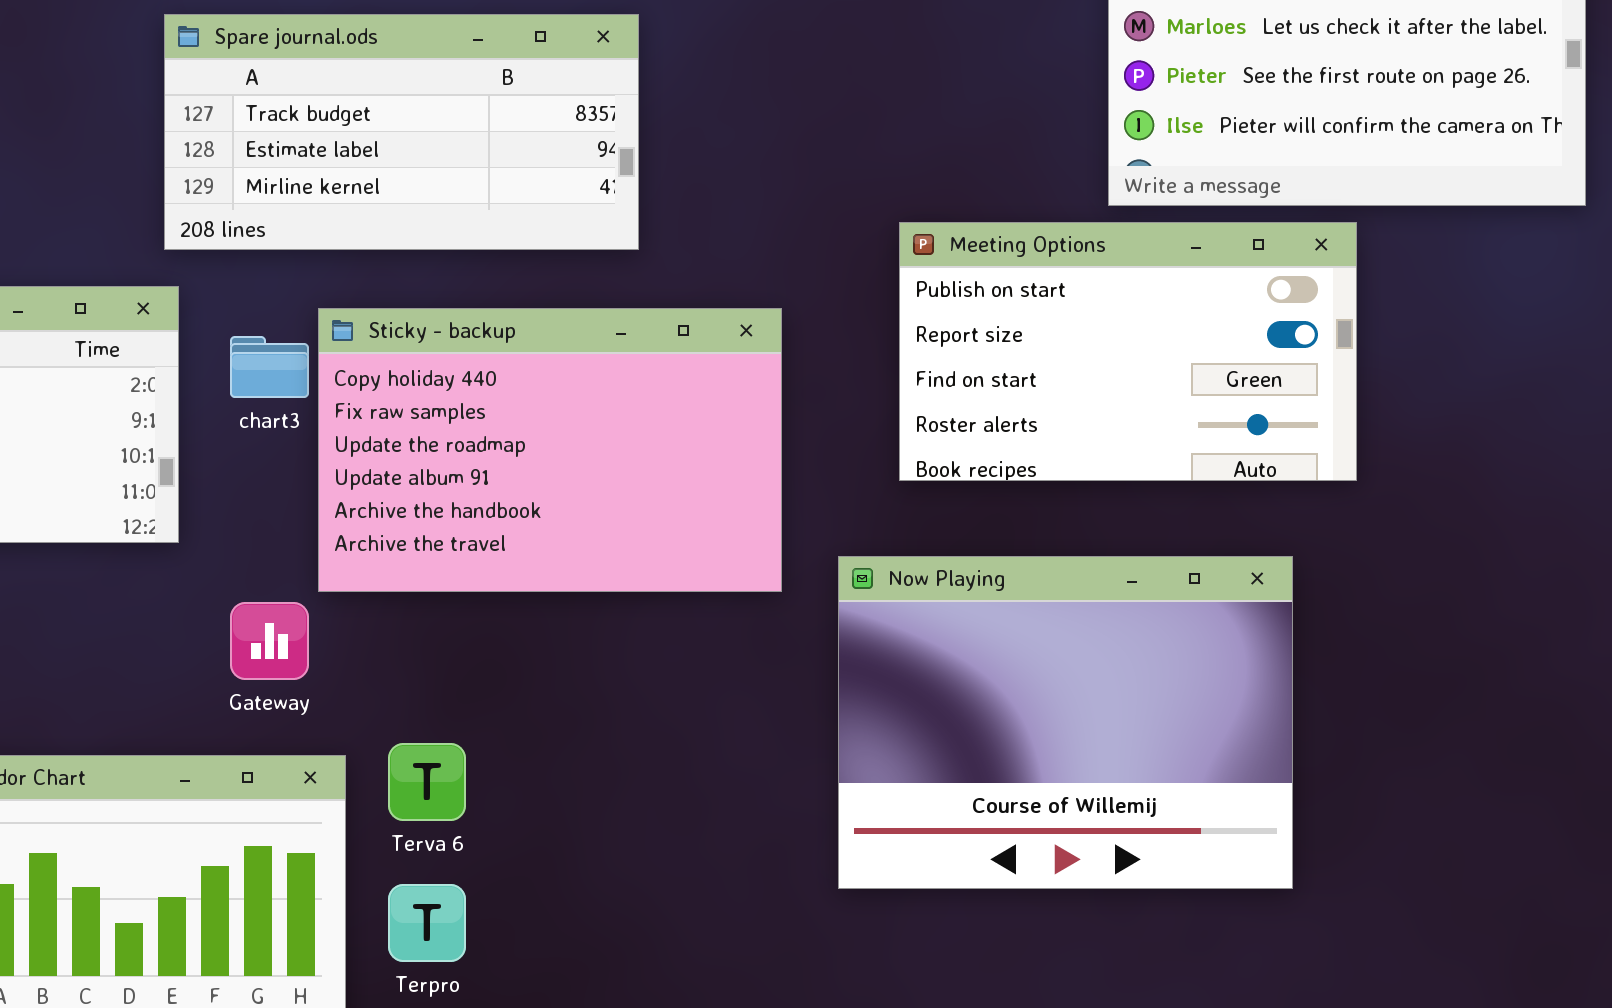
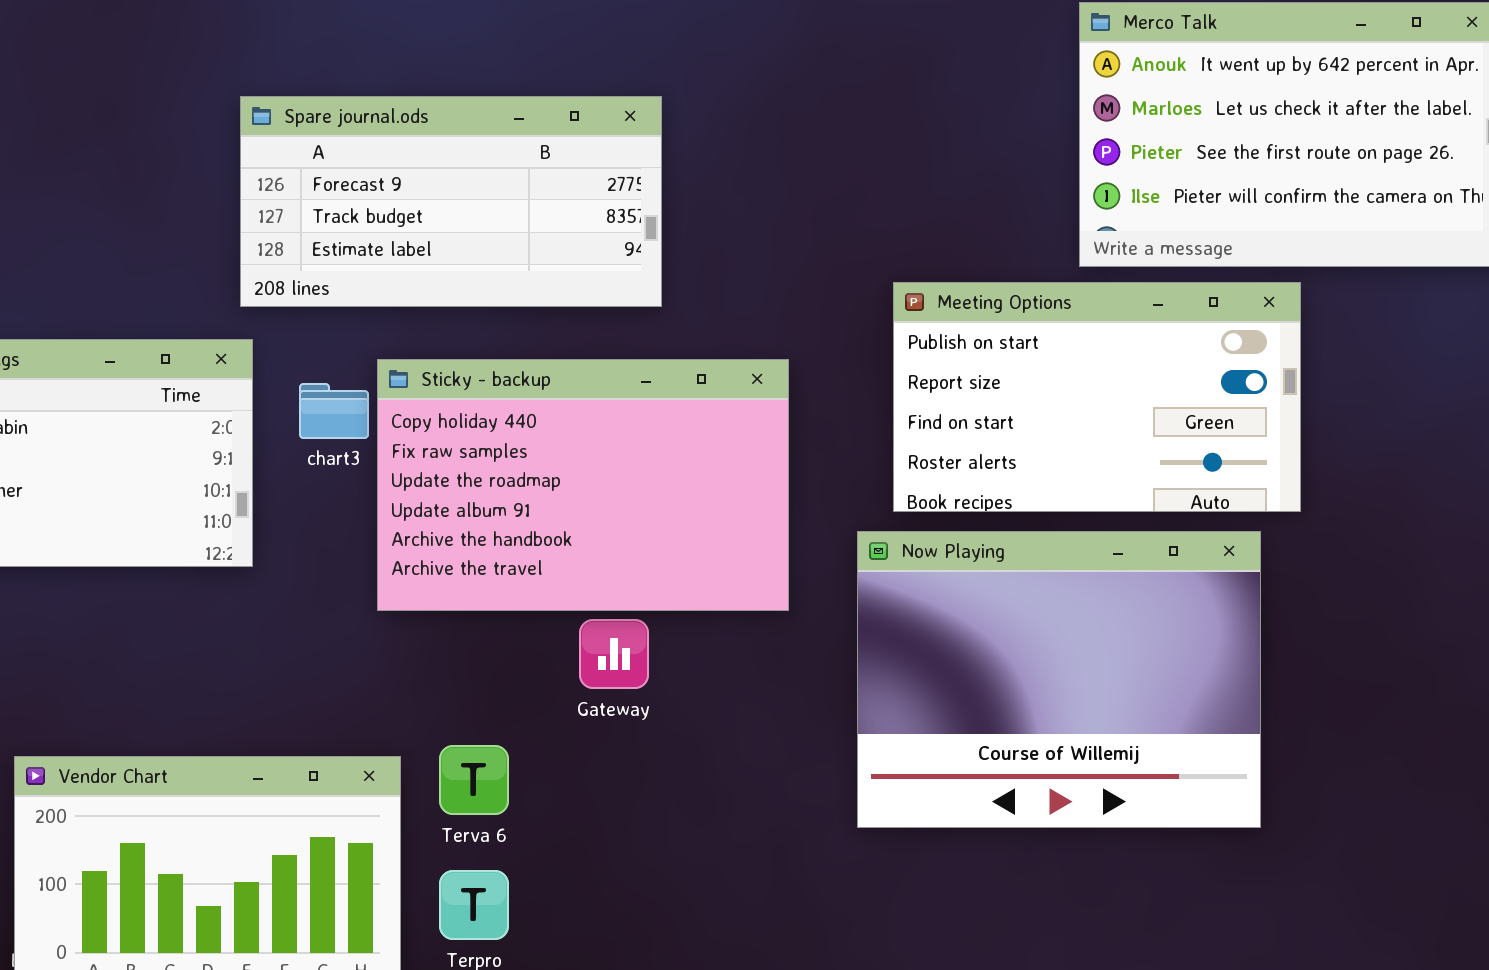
Spare journal.ods: [164,14,639,250] -> [240,96,662,307], scrolled up 1 row
Now Playing: [838,556,1293,889] -> [857,531,1261,828], moved
Gateway: [230,602,309,680] -> [579,619,649,689], moved

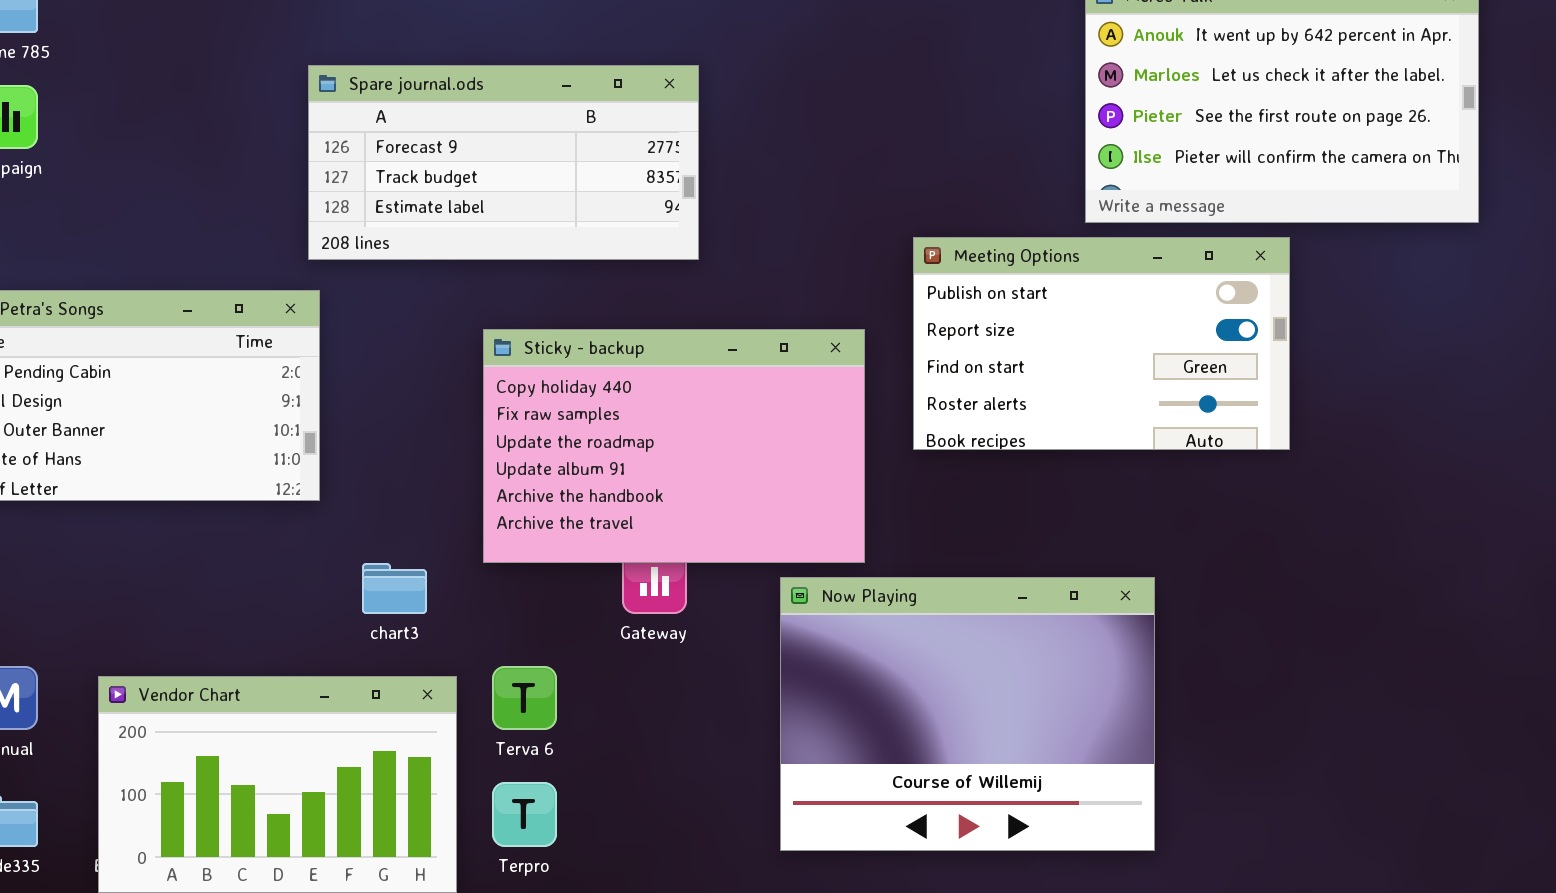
Sticky - backup: [377,359,789,611] -> [483,329,865,563], moved
chart3: [299,383,369,439] -> [362,563,427,614], moved
Now Playing: [857,531,1261,828] -> [780,577,1155,851], moved

